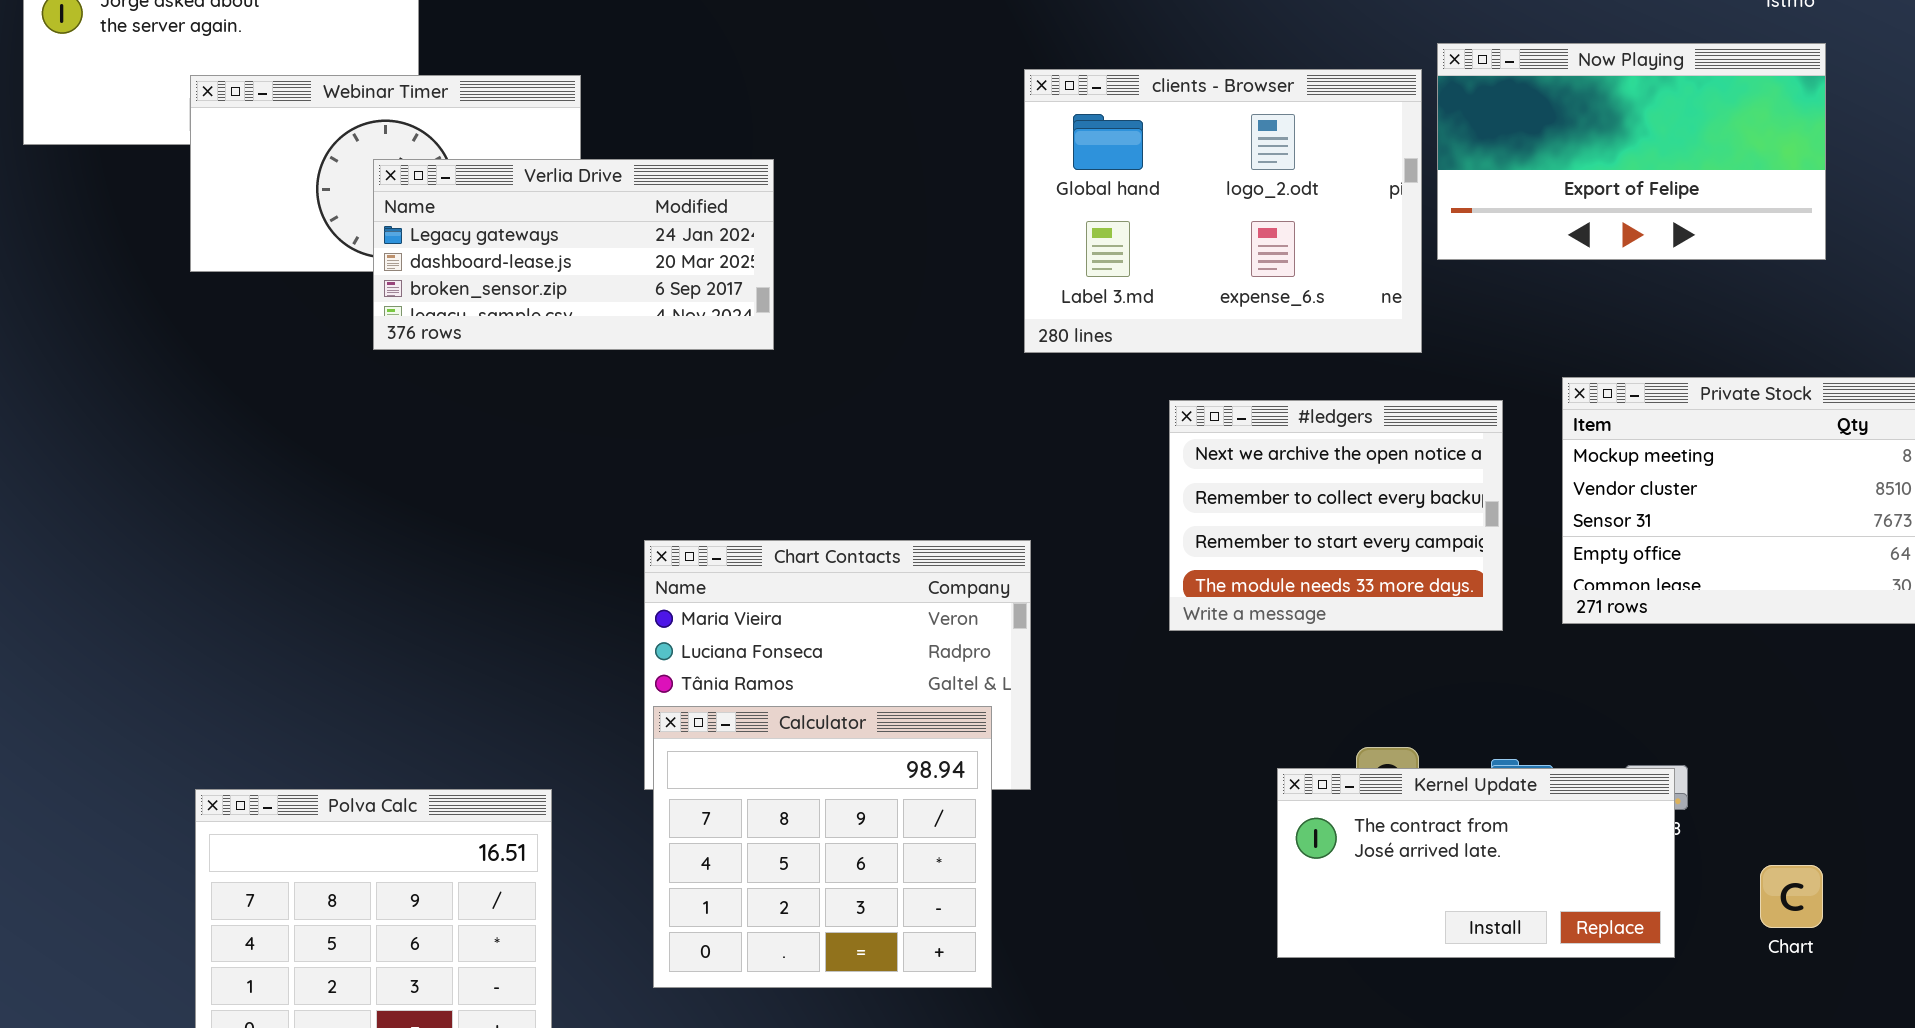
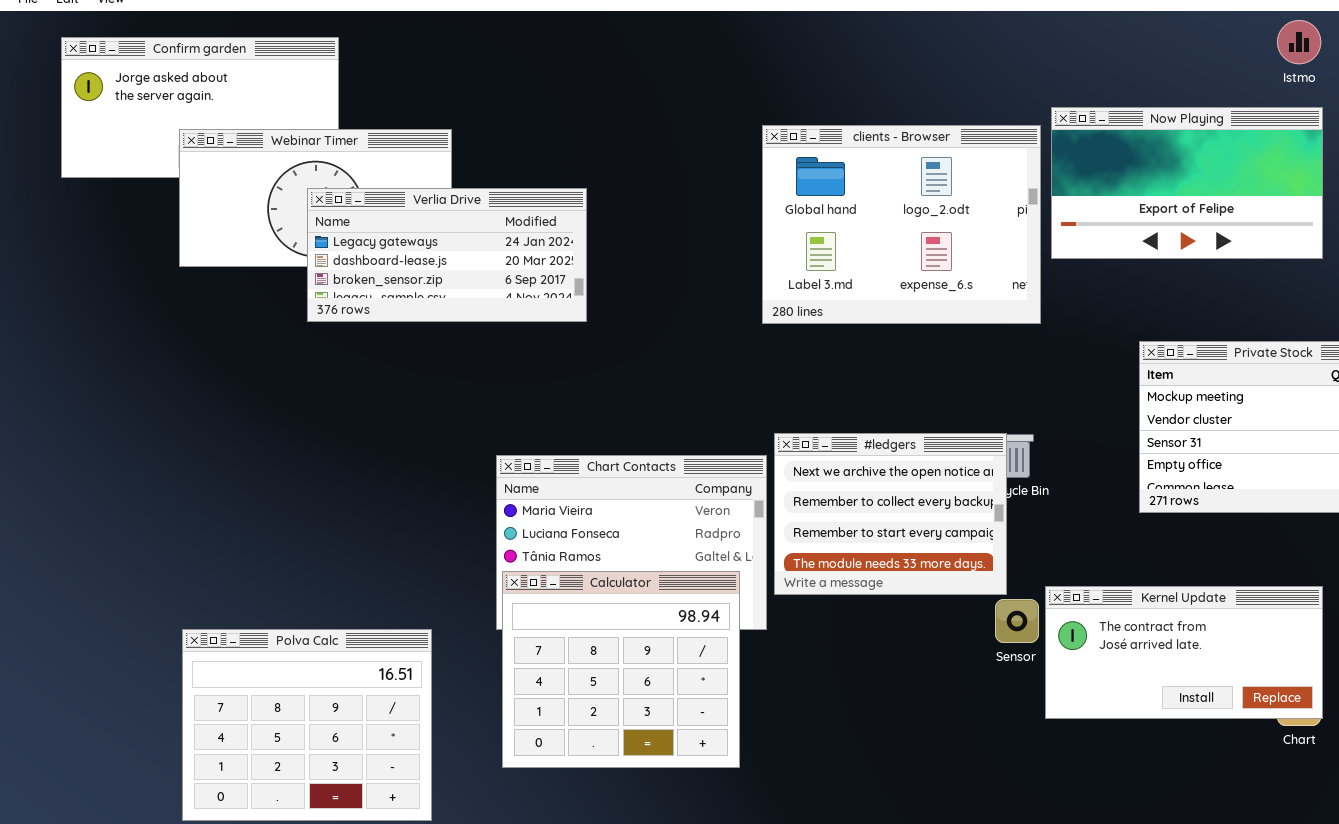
#ledgers: [1169,400,1503,631] -> [774,433,1007,595], moved
Kernel Update: [1277,768,1675,958] -> [1045,586,1323,719], moved

